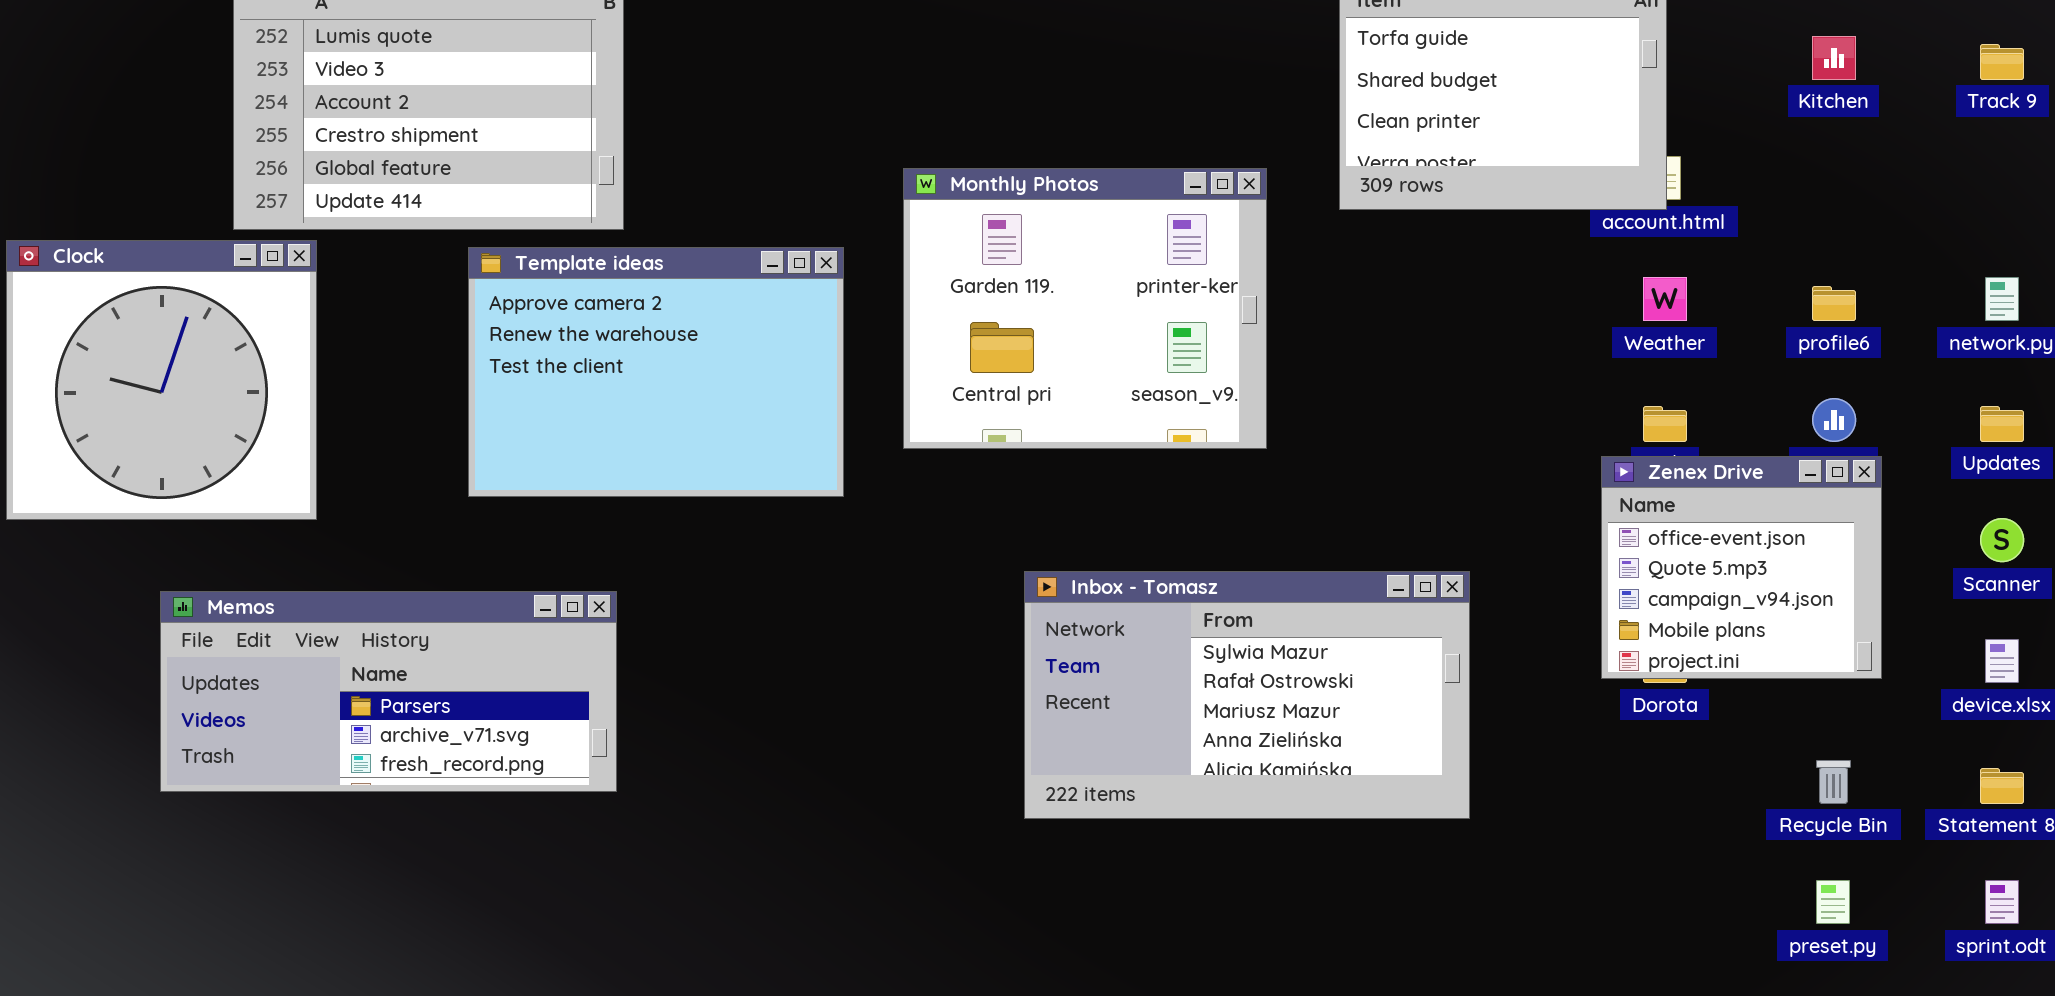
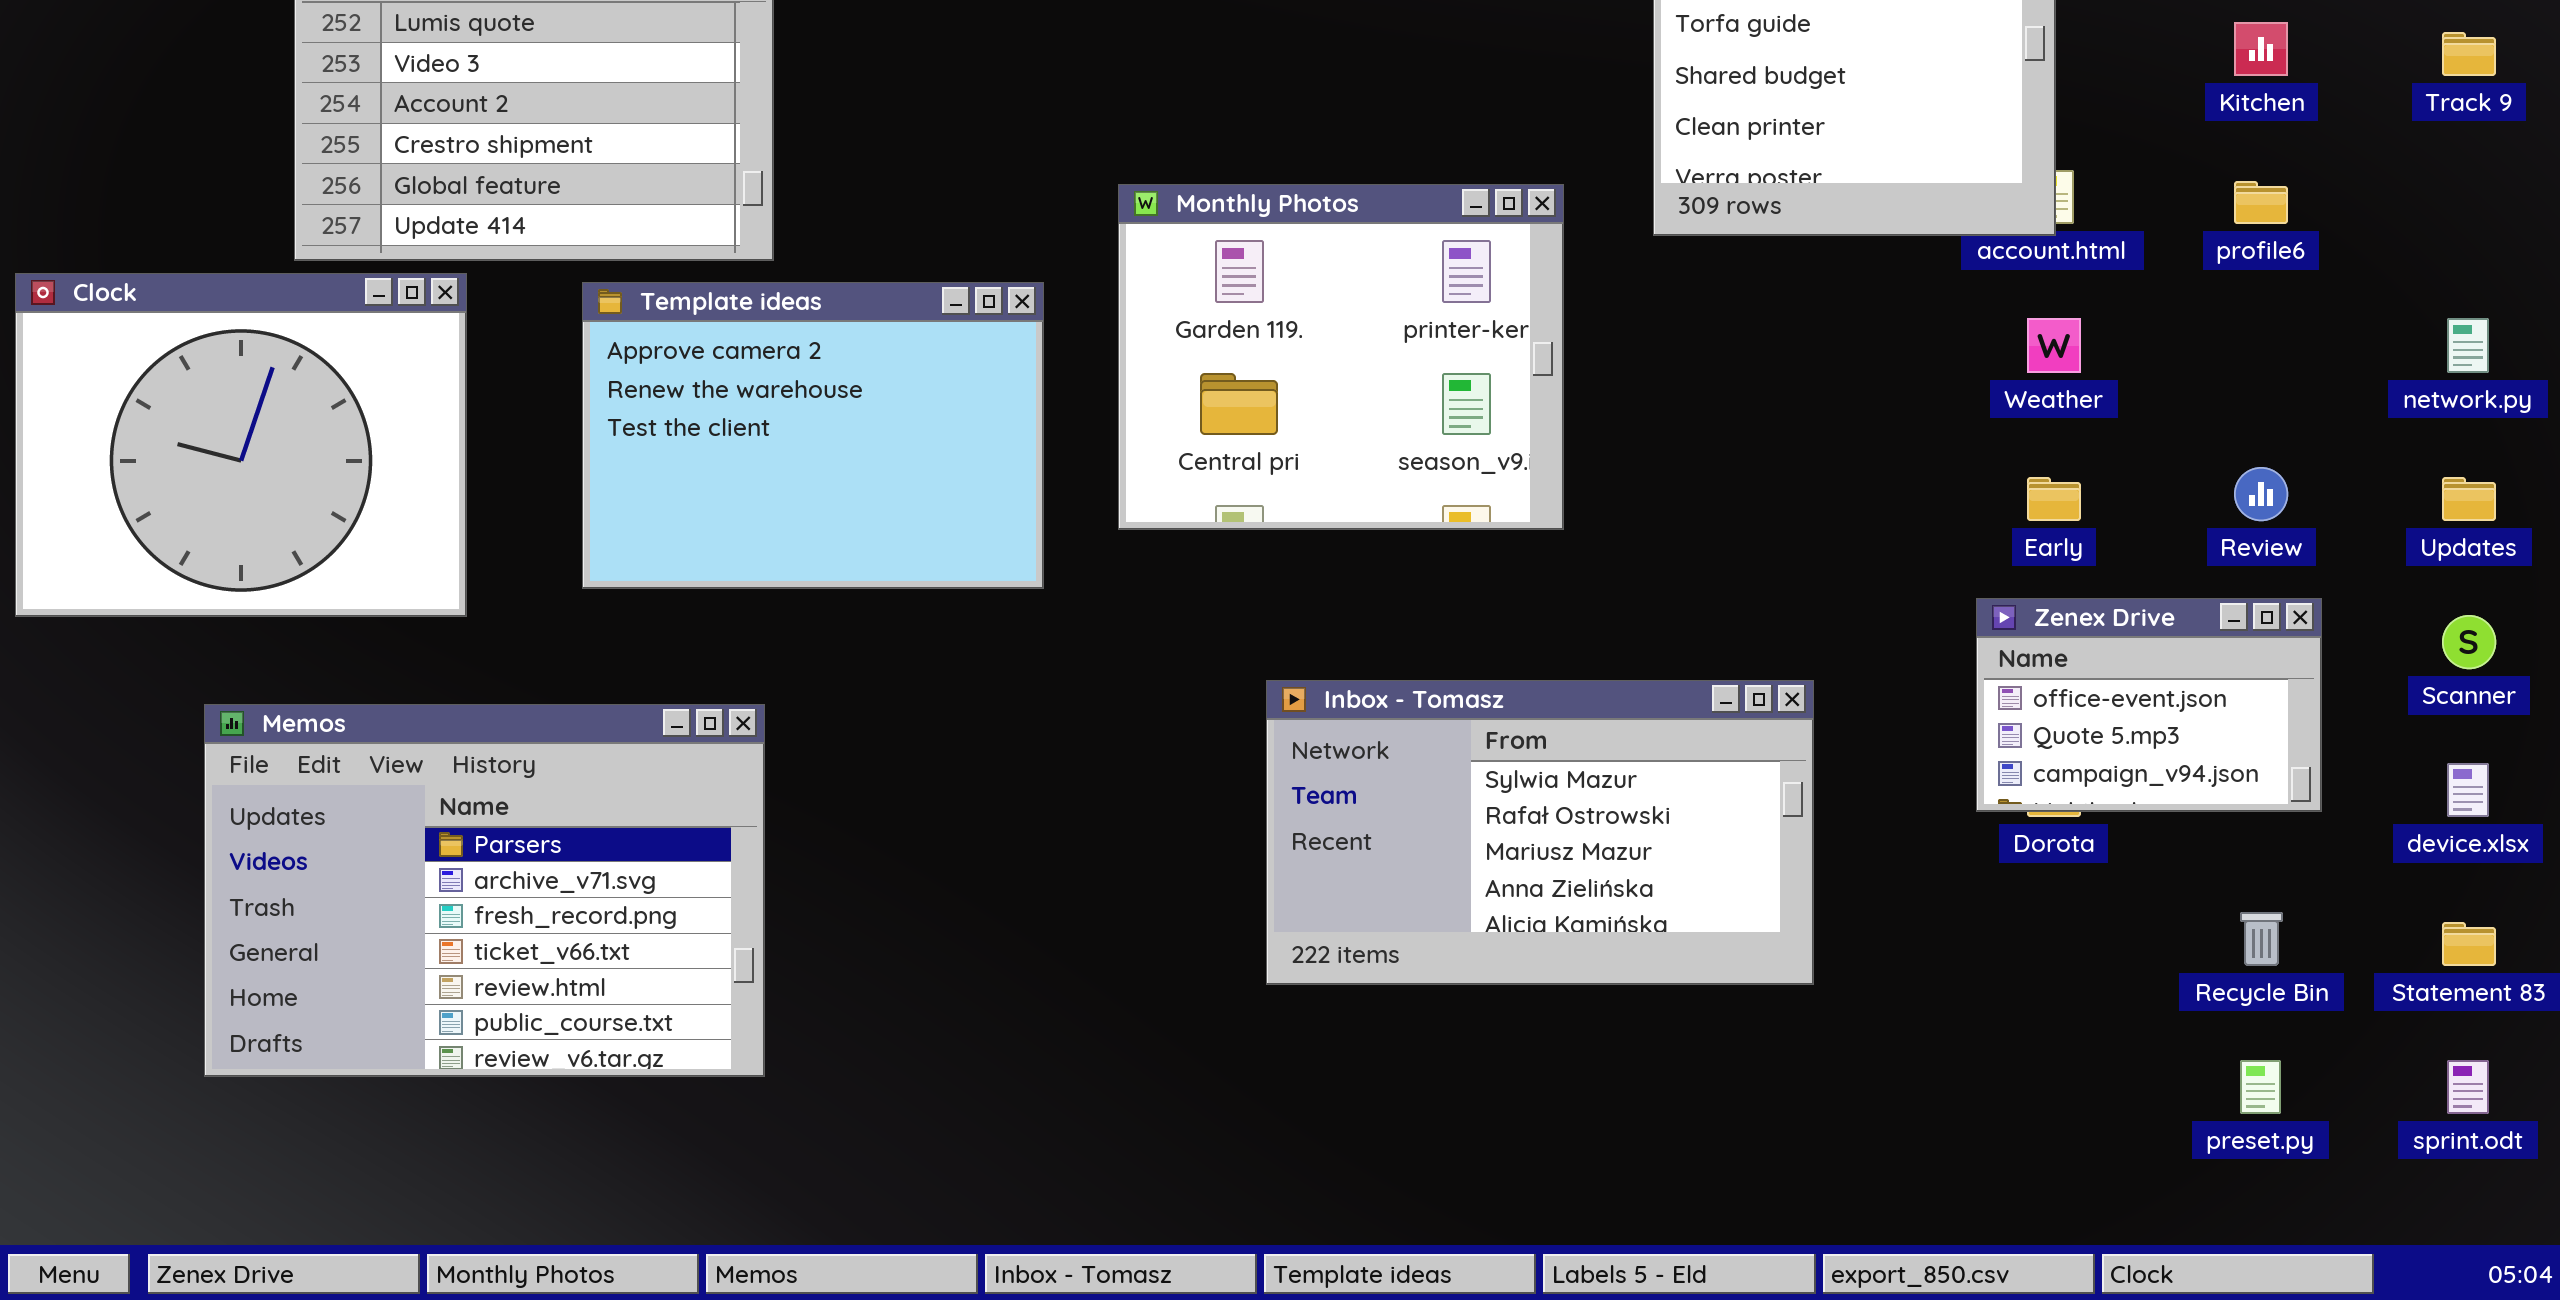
Clock: [6,240,317,520] -> [15,273,467,617], resized
profile6: [1812,286,1856,321] -> [2234,181,2288,224], moved
Zenex Drive: [1601,456,1882,679] -> [1976,598,2322,812], resized
Memos: [160,591,617,792] -> [204,704,765,1077], resized

